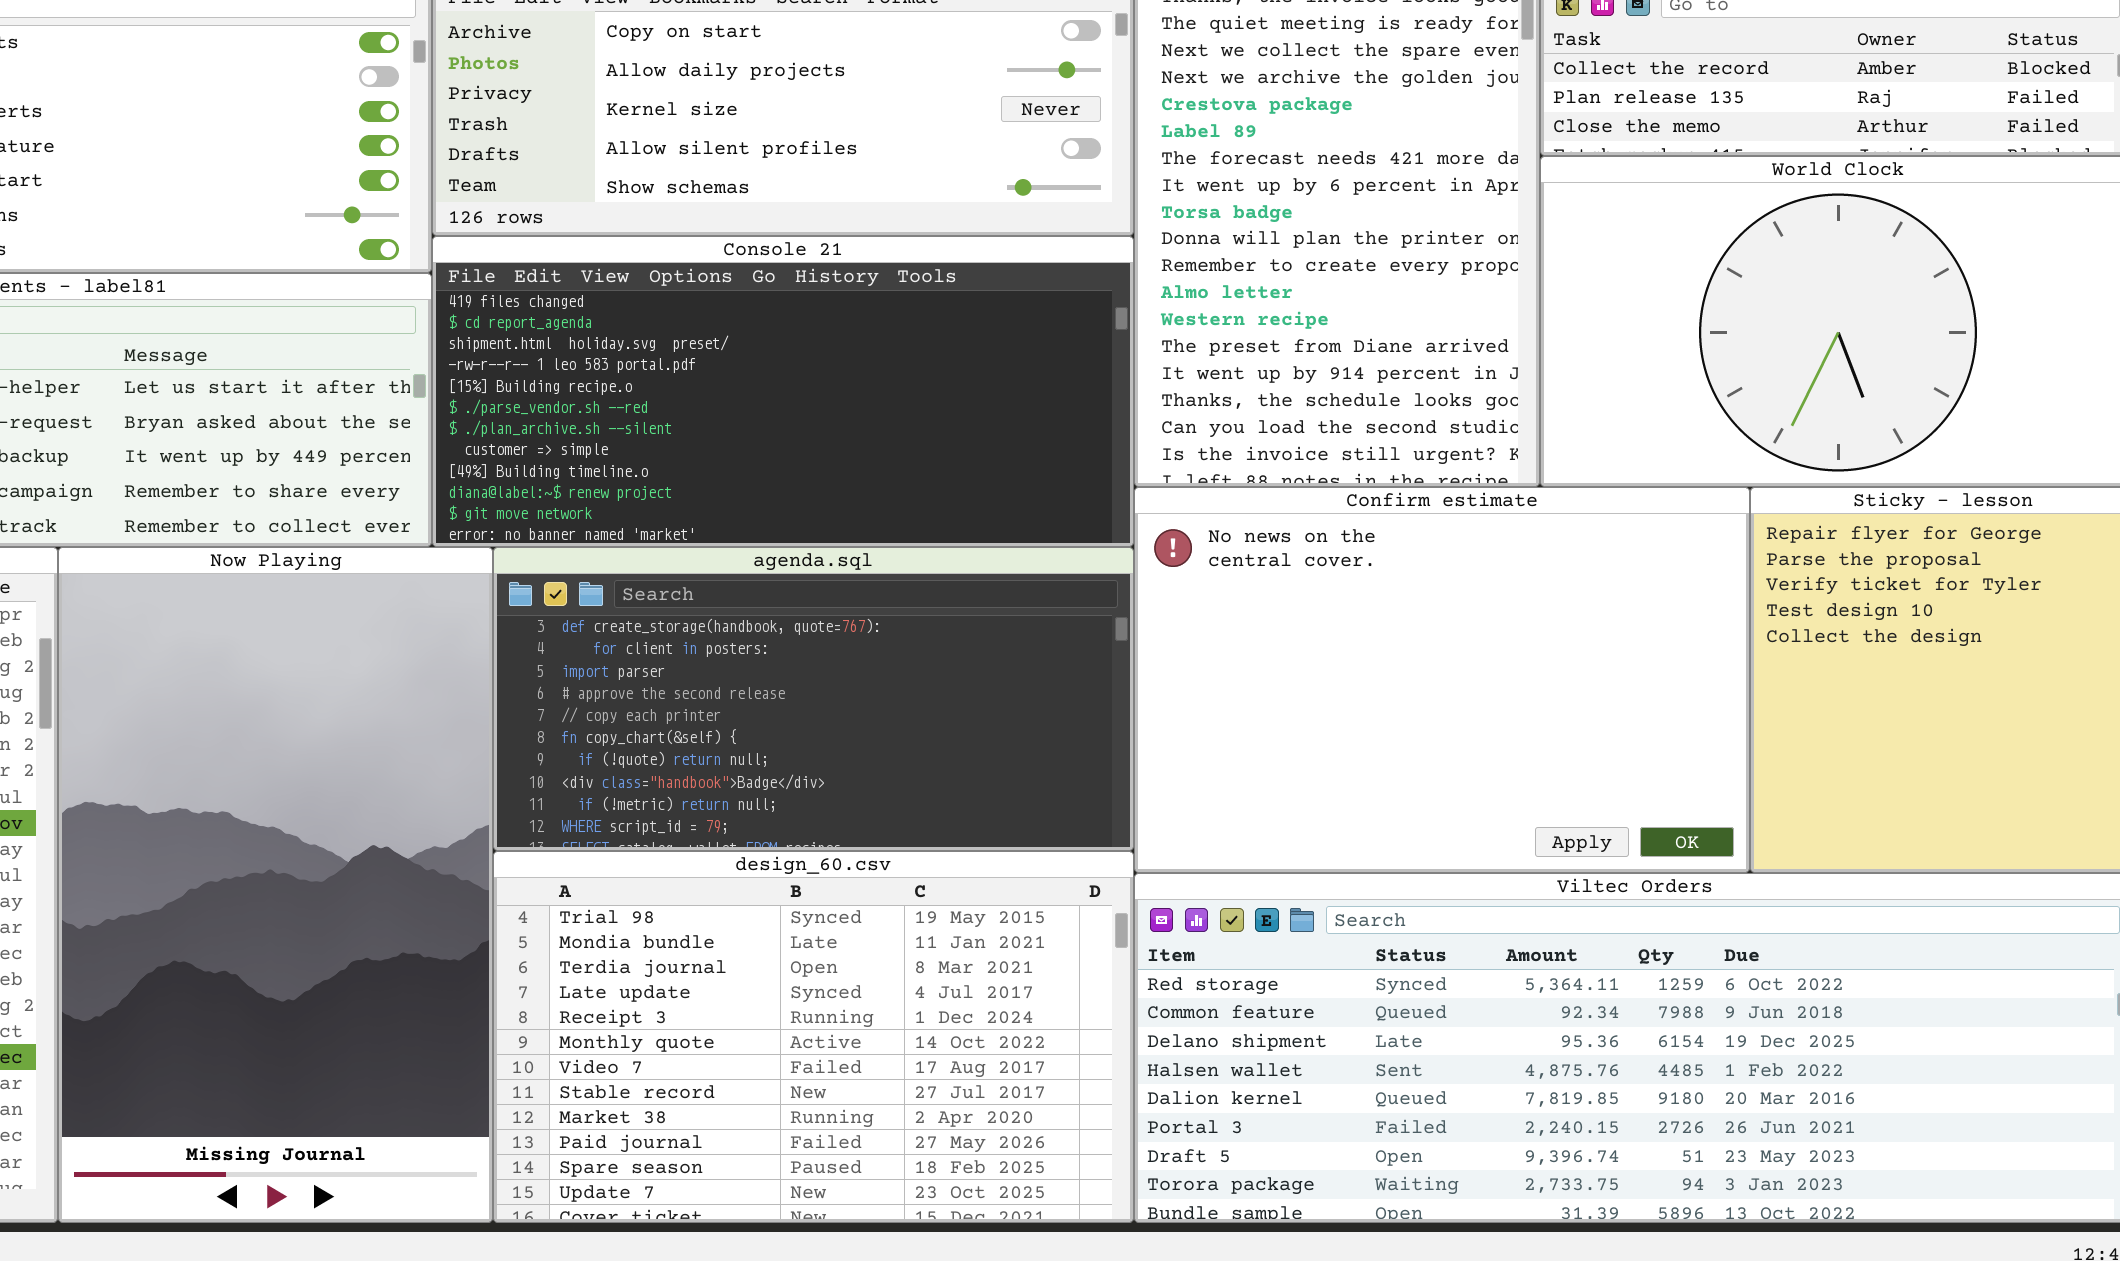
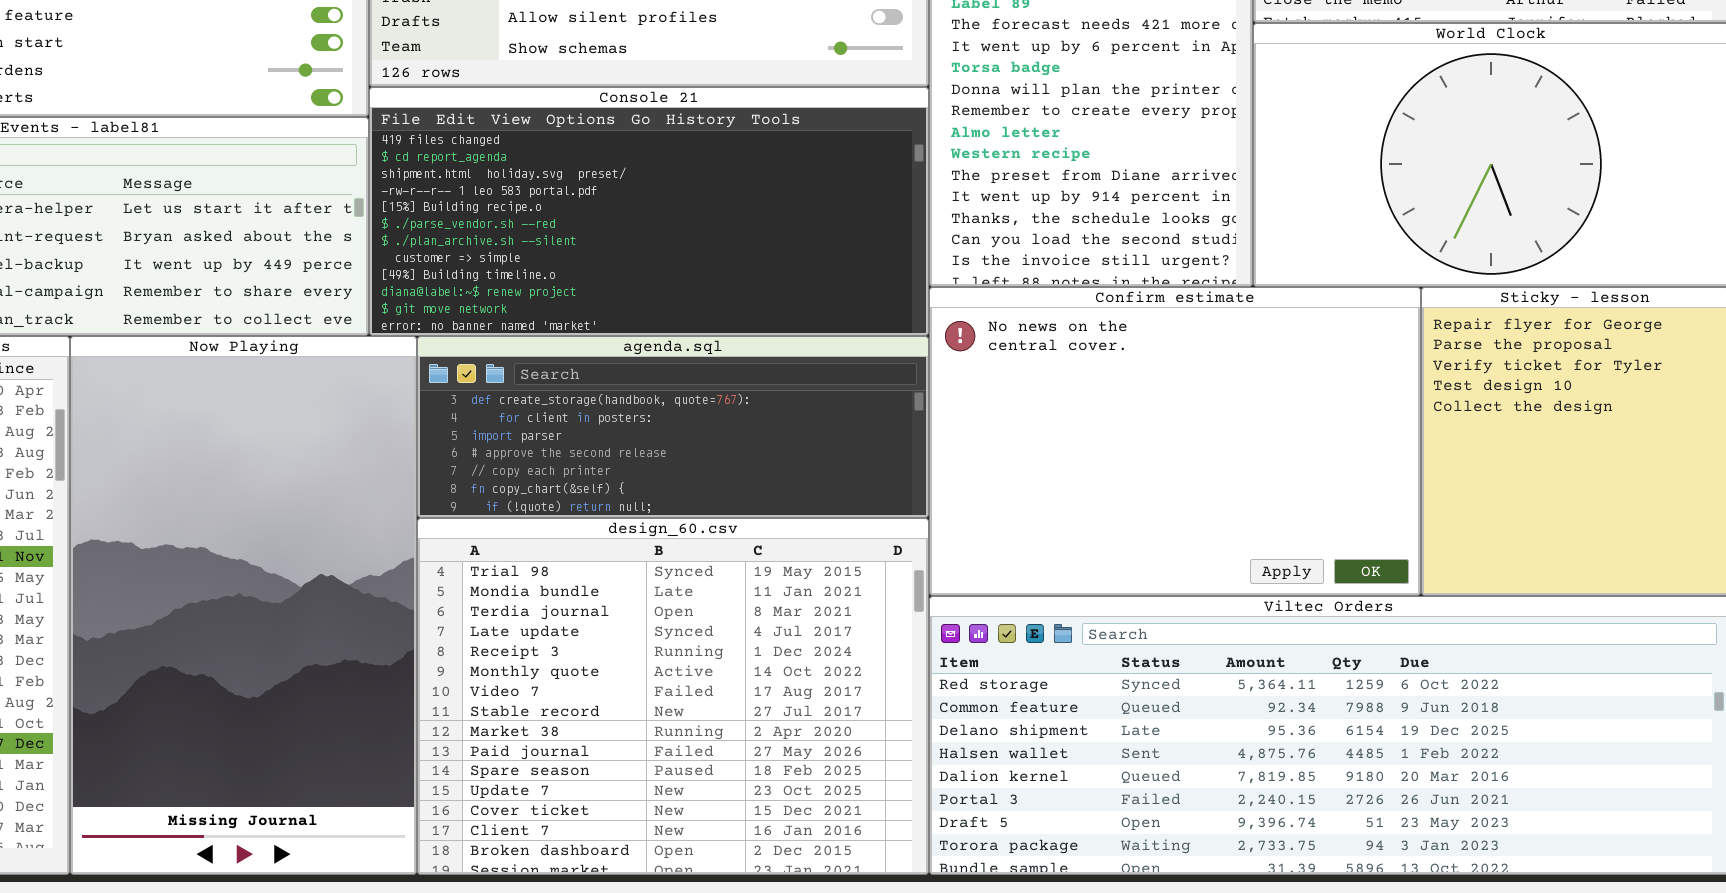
agenda.sql: [493,547,1134,851] -> [417,336,929,518], resized
design_60.csv: [493,851,1134,1223] -> [417,518,929,875], resized

